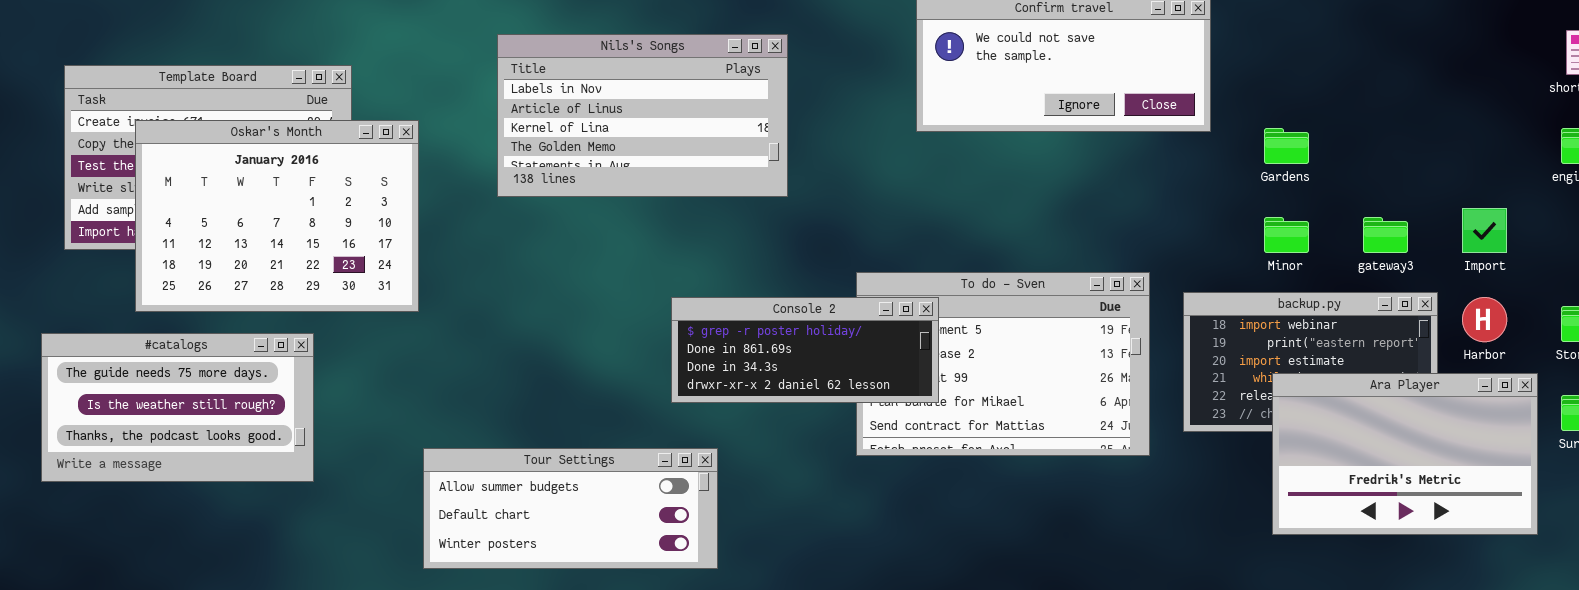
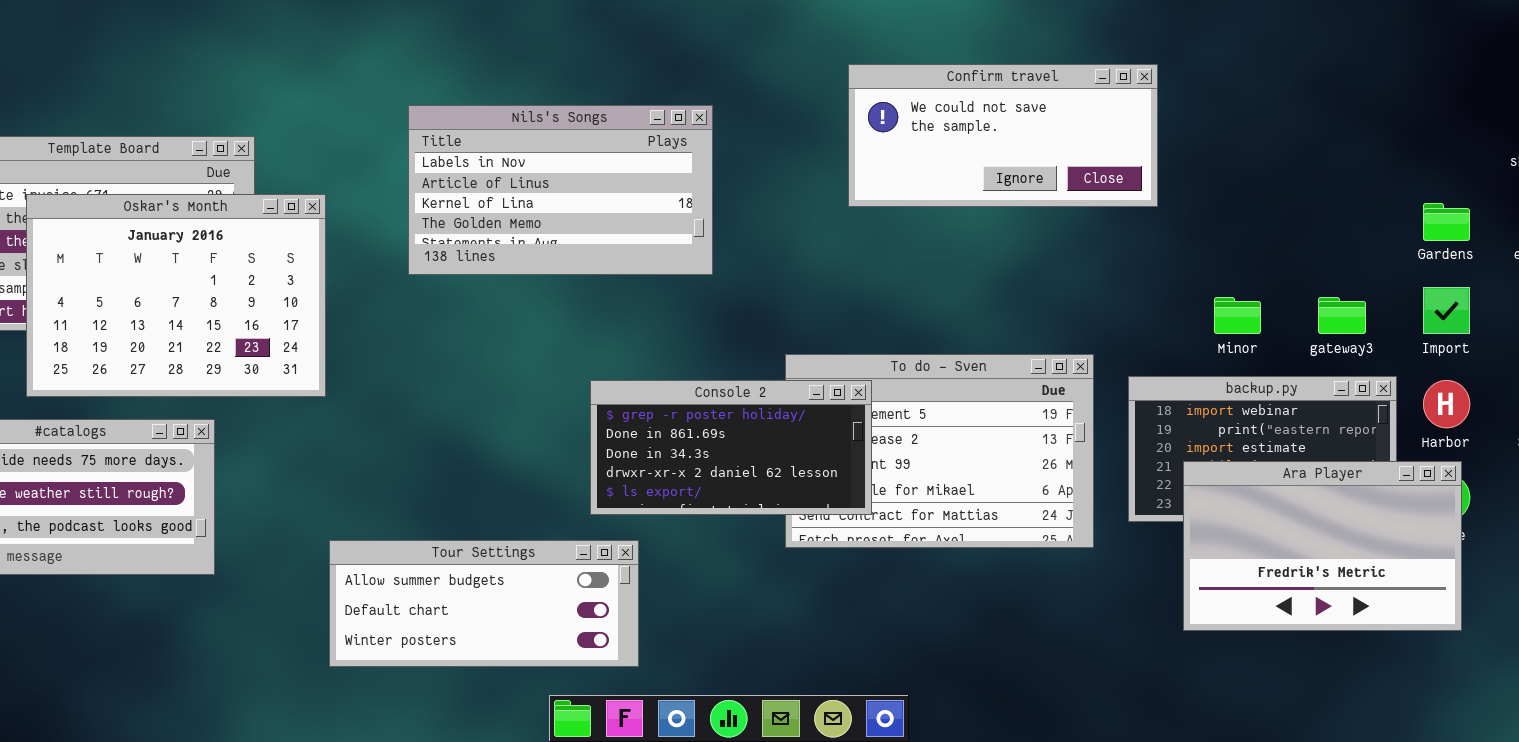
Gardens: [1264,128,1309,164] -> [1423,203,1470,241], moved
Console 2: [671,297,939,403] -> [590,380,872,515], resized
Ara Player: [1272,373,1538,535] -> [1183,461,1462,631], moved

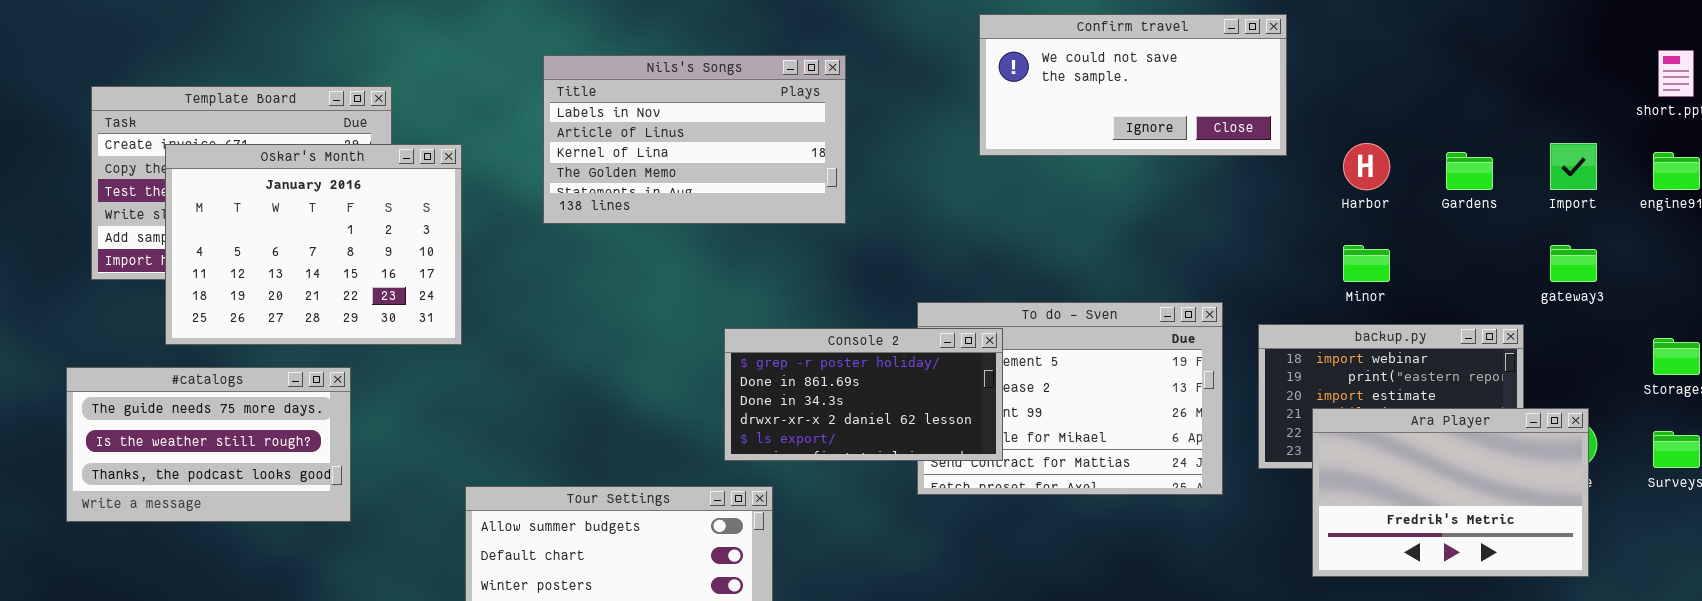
Gardens: [1423,203,1470,241] -> [1446,152,1493,190], moved
Import: [1423,287,1470,334] -> [1550,143,1597,190], moved
gateway3: [1318,297,1366,334] -> [1550,245,1597,282], moved
Harbor: [1423,380,1470,428] -> [1343,143,1390,190], moved

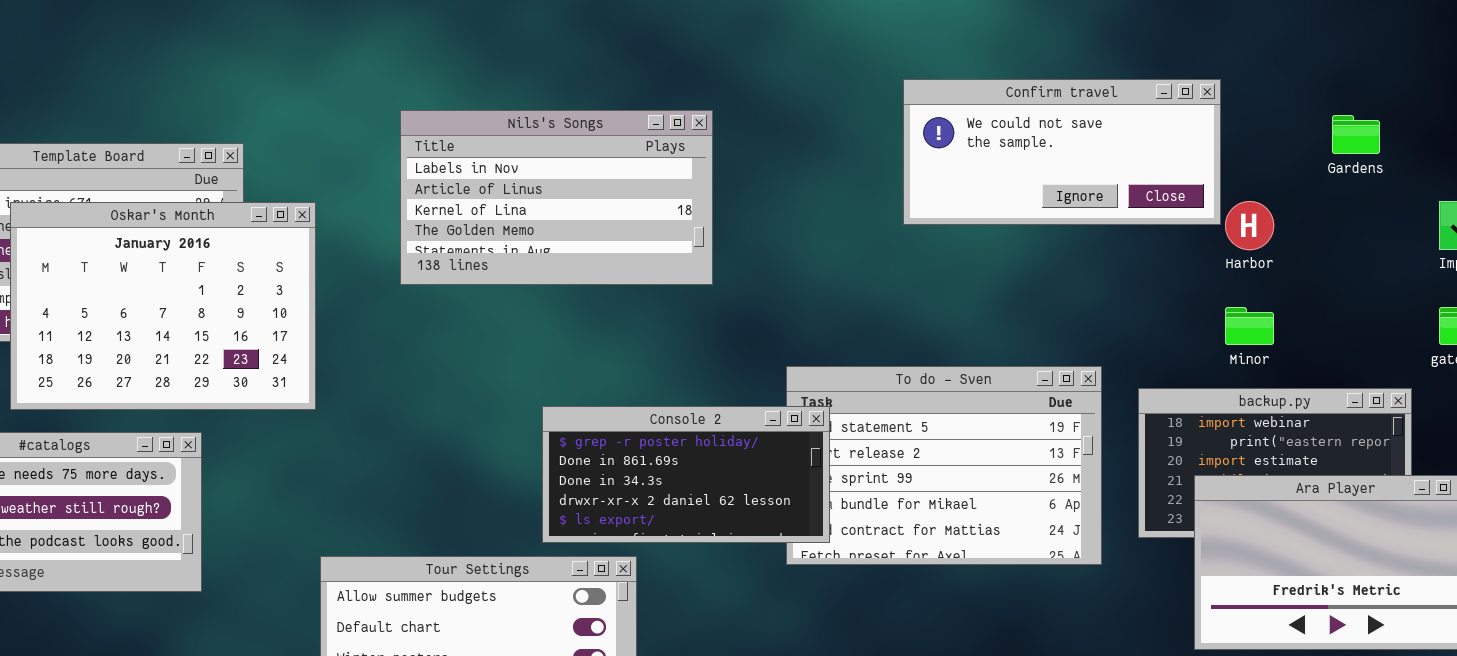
Confirm travel: [979,14,1287,156] -> [903,79,1221,225], moved
Gardens: [1446,152,1493,190] -> [1332,115,1380,154], moved
Console 2: [724,328,1003,461] -> [542,406,830,543], moved

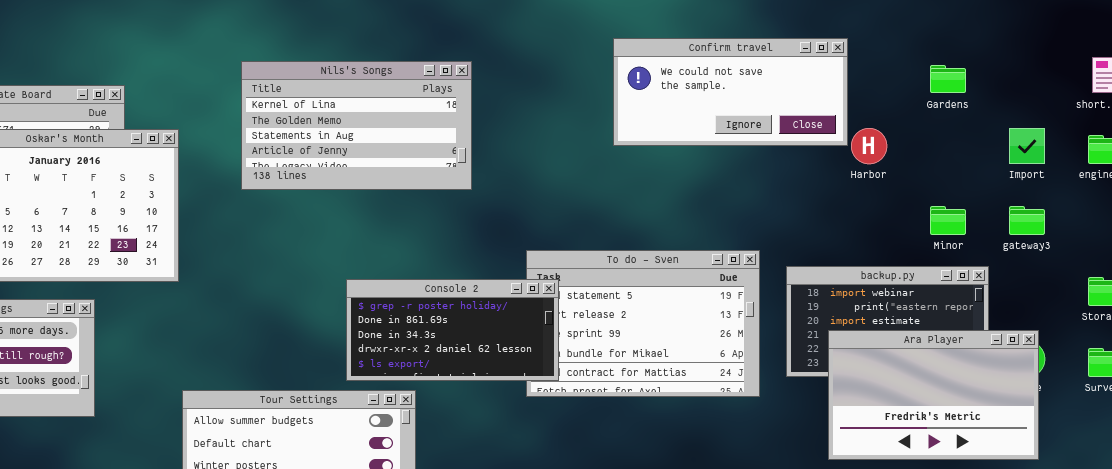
Nils's Songs: [400,110,713,285] -> [241,61,472,190], scrolled down 2 rows
Minor: [1225,307,1274,345] -> [930,206,966,235], moved

